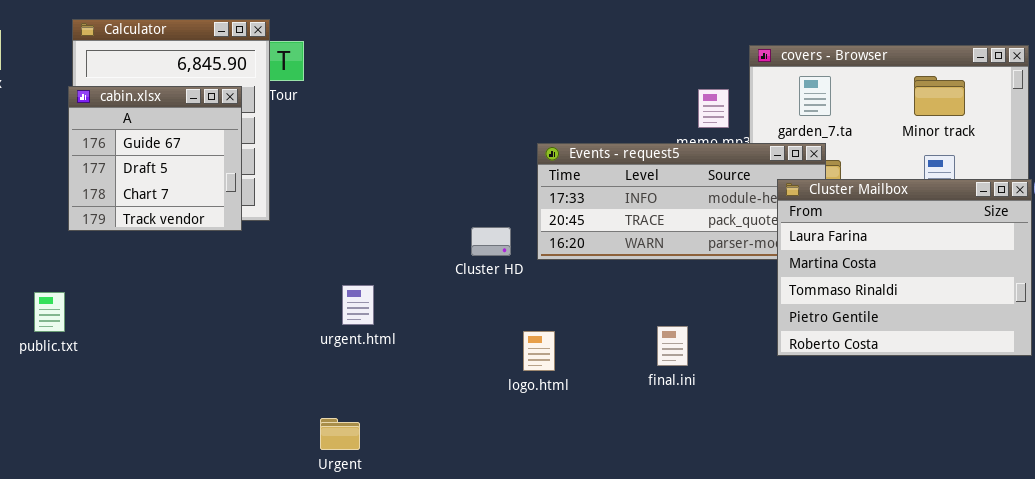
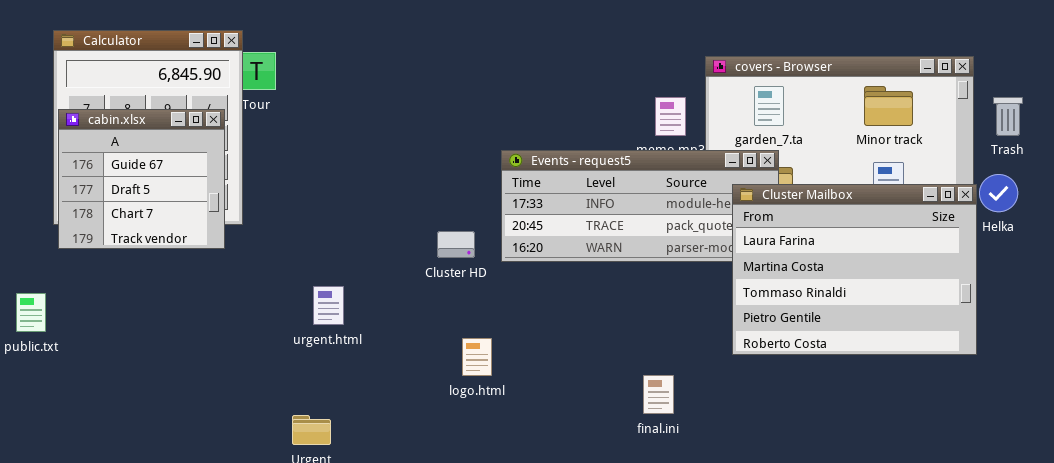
cabin.xlsx: [68,86,242,231] -> [58,109,225,249], moved
final.ini: [657,326,688,366] -> [643,375,674,414], moved
logo.html: [523,331,555,371] -> [462,338,492,376], moved

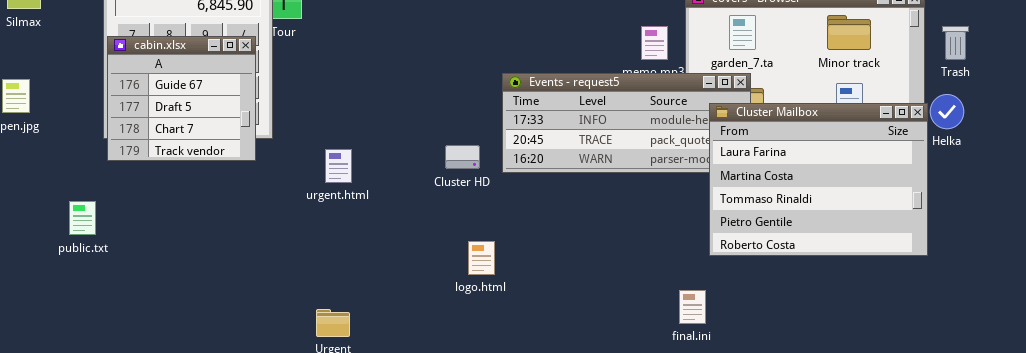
urgent.html: [313,286,344,325] -> [325,149,352,183], moved
final.ini: [643,375,674,414] -> [679,290,706,324], moved

